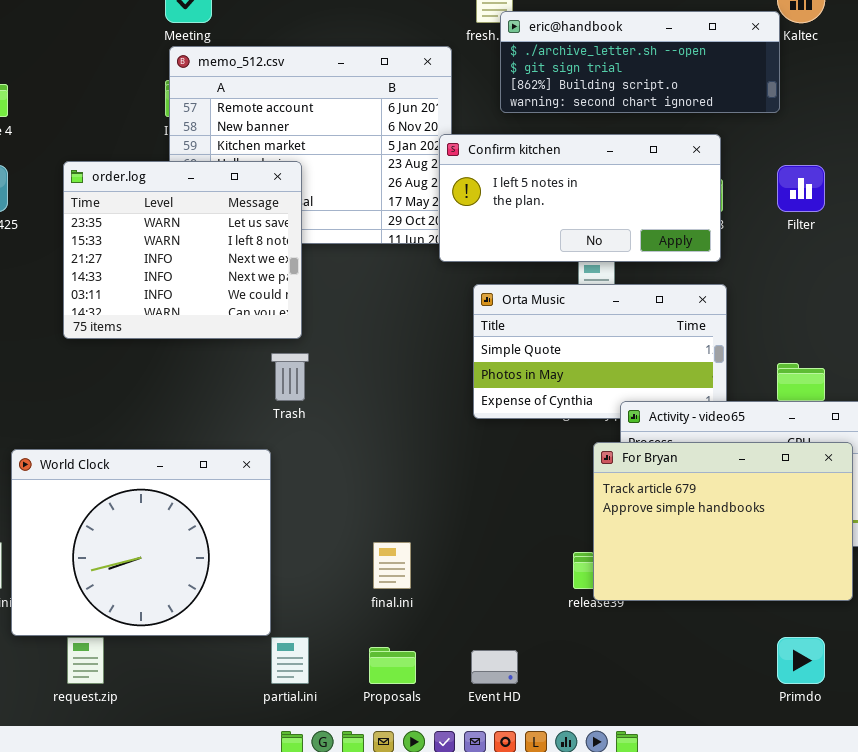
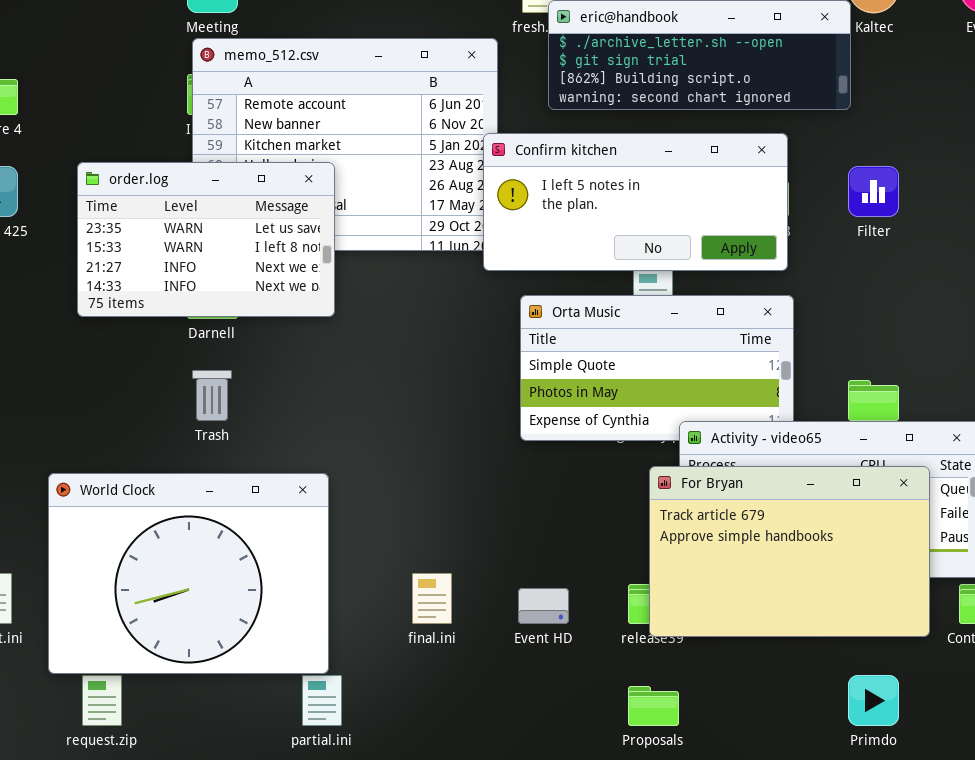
order.log: [63,161,302,339] -> [77,162,335,317], resized
Trash: [271,353,309,401] -> [192,370,232,421], moved
World Clock: [11,449,271,636] -> [48,473,329,674], moved
Proposals: [369,647,416,684] -> [628,686,679,726], moved
Event HD: [471,650,518,684] -> [518,588,569,624], moved

